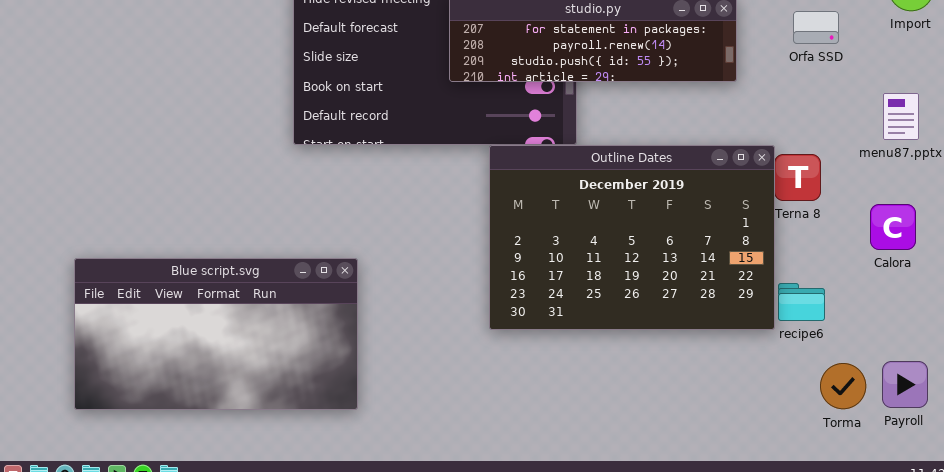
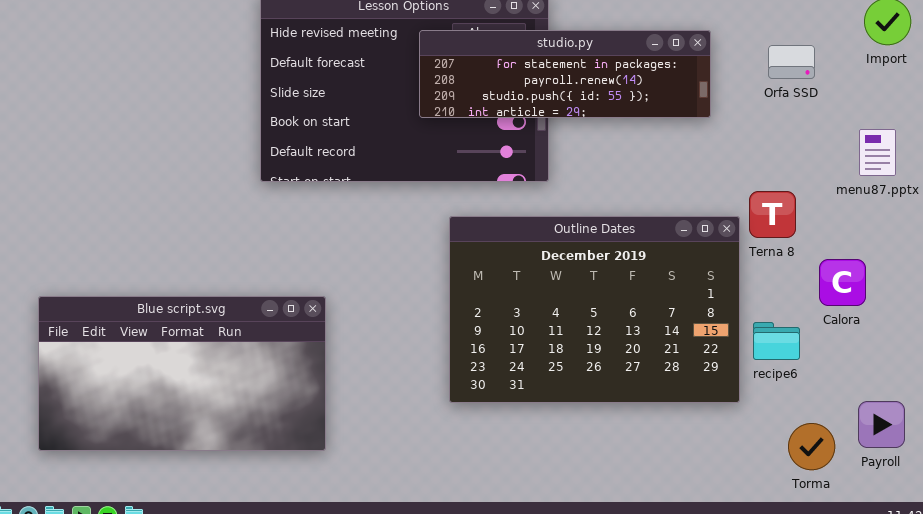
Outline Dates: [489,145,775,330] -> [449,216,740,403], moved
Calora: [870,204,916,250] -> [819,259,866,306], moved
Torma: [820,363,866,409] -> [788,423,835,470], moved

